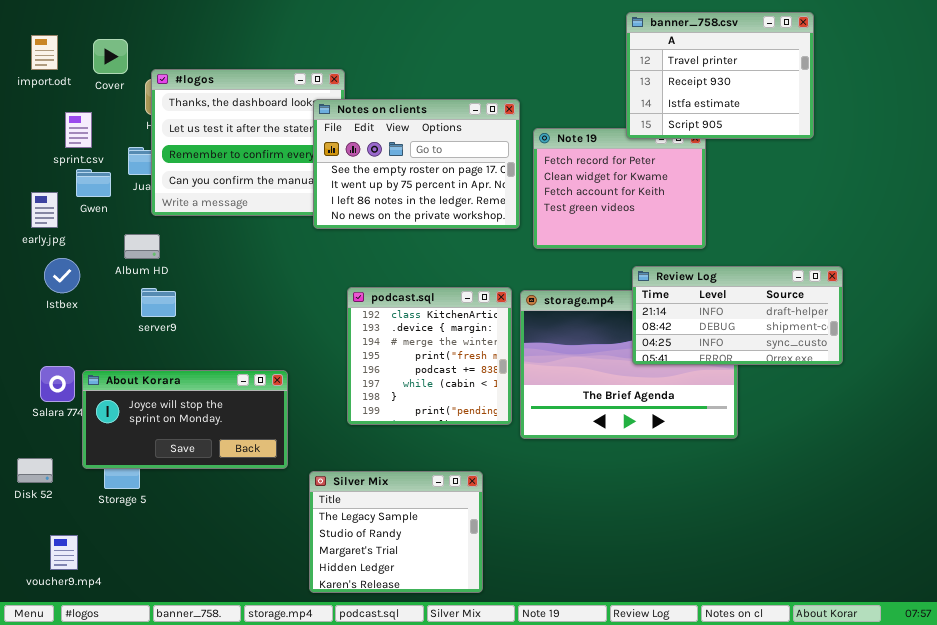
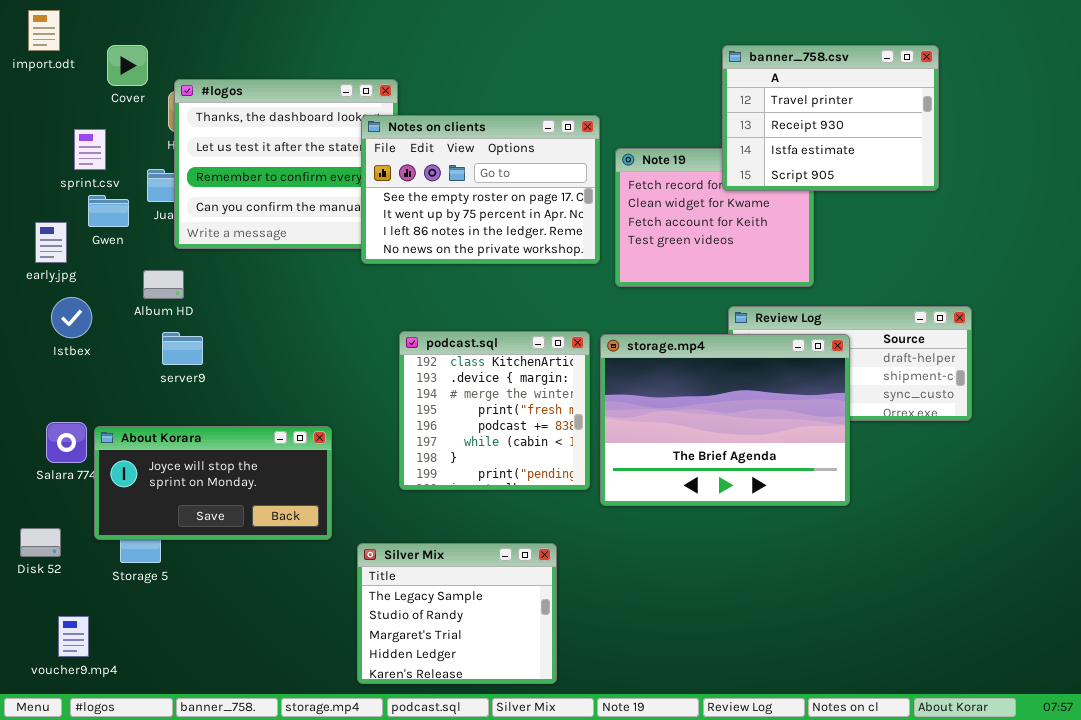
banner_758.csv: [626,12,814,139] -> [722,45,939,191], moved
import.odt: [31,35,58,70] -> [28,10,60,51], moved
storage.mp4: [520,290,738,439] -> [600,334,850,506], raised

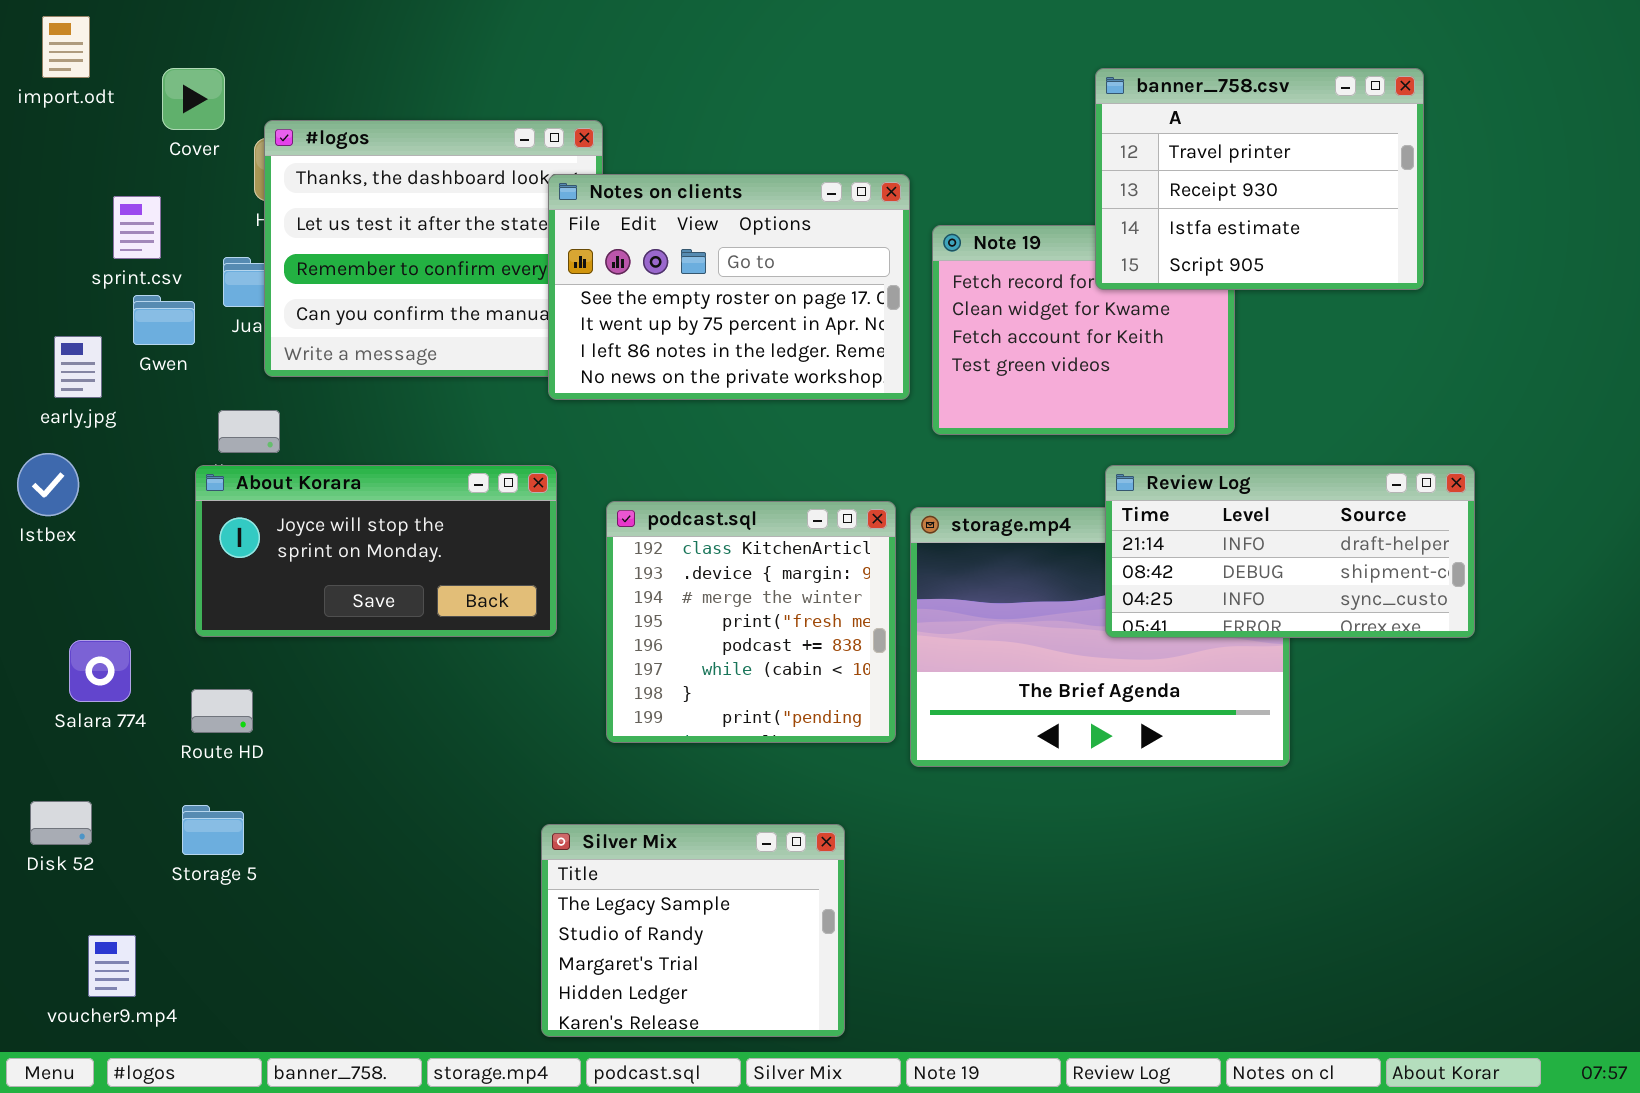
Istbex: [51,297,92,338] -> [17,453,79,516], moved
Review Log: [728,306,972,421] -> [1105,465,1475,638], raised
About Korara: [94,426,332,540] -> [195,465,557,637], moved

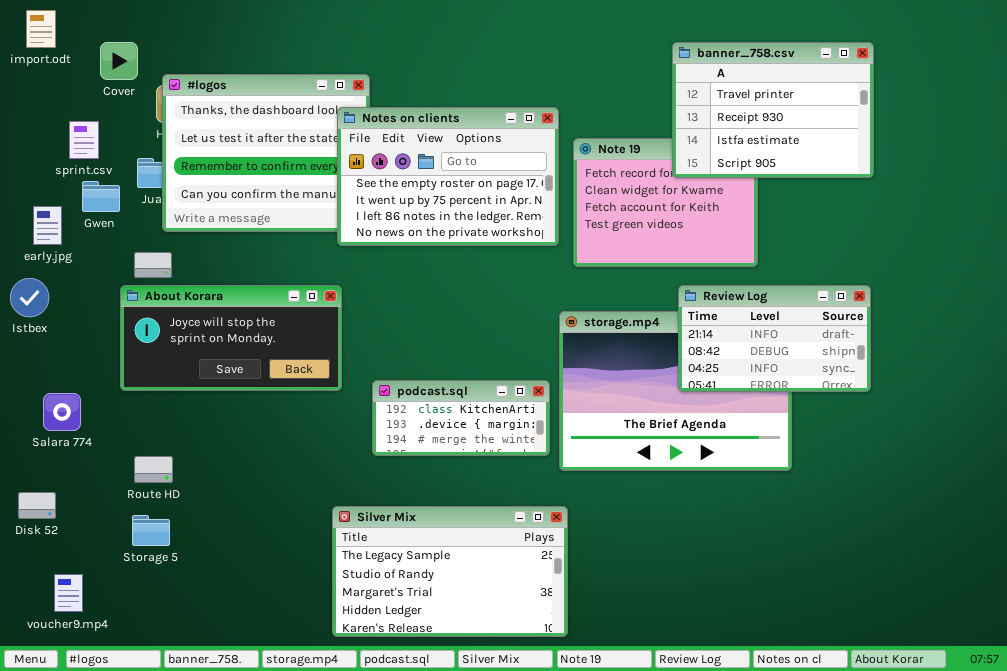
Review Log: [1105,465,1475,638] -> [678,285,871,392], resized
podcast.sql: [606,501,896,743] -> [372,380,550,456], resized
Route HD: [191,689,253,733] -> [134,456,173,483], moved
Storage 5: [182,805,244,855] -> [132,515,170,546], moved
Silver Mix: [541,824,845,1037] -> [332,506,568,637], resized

